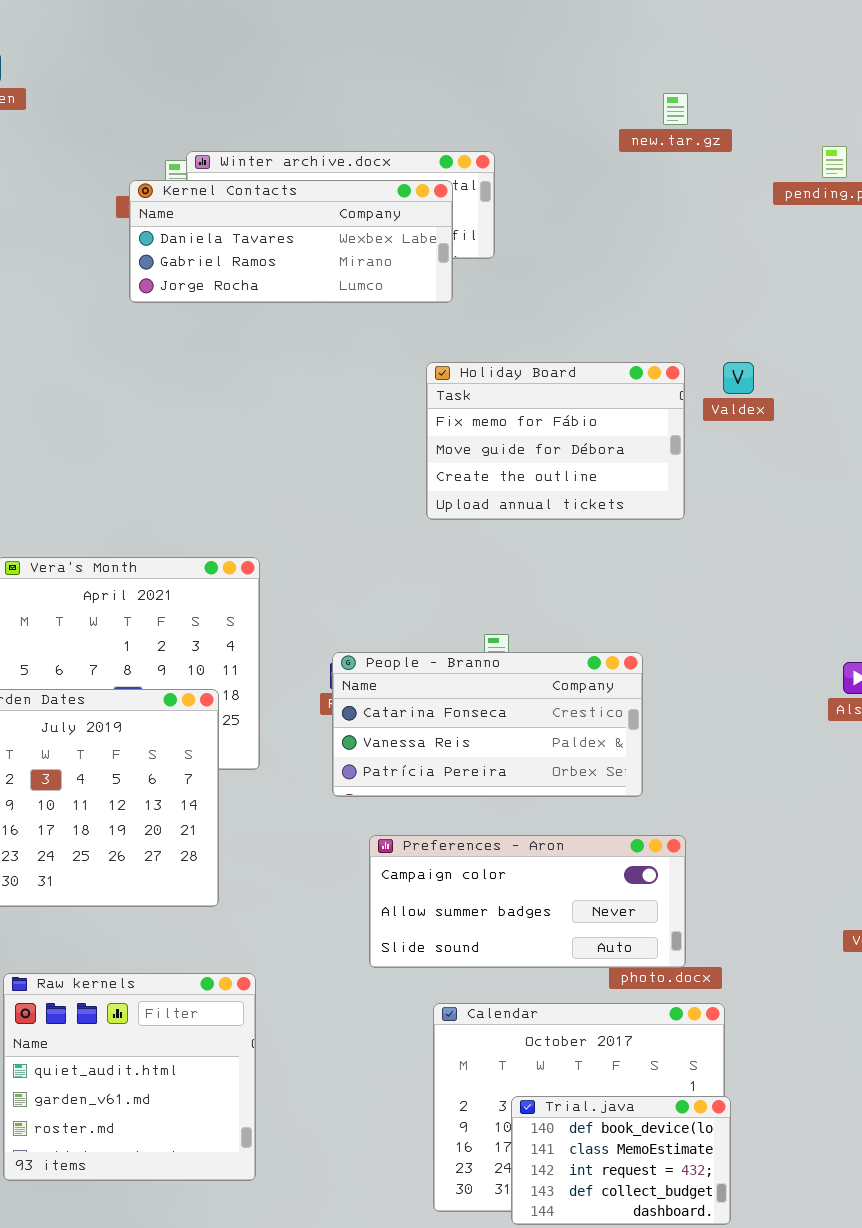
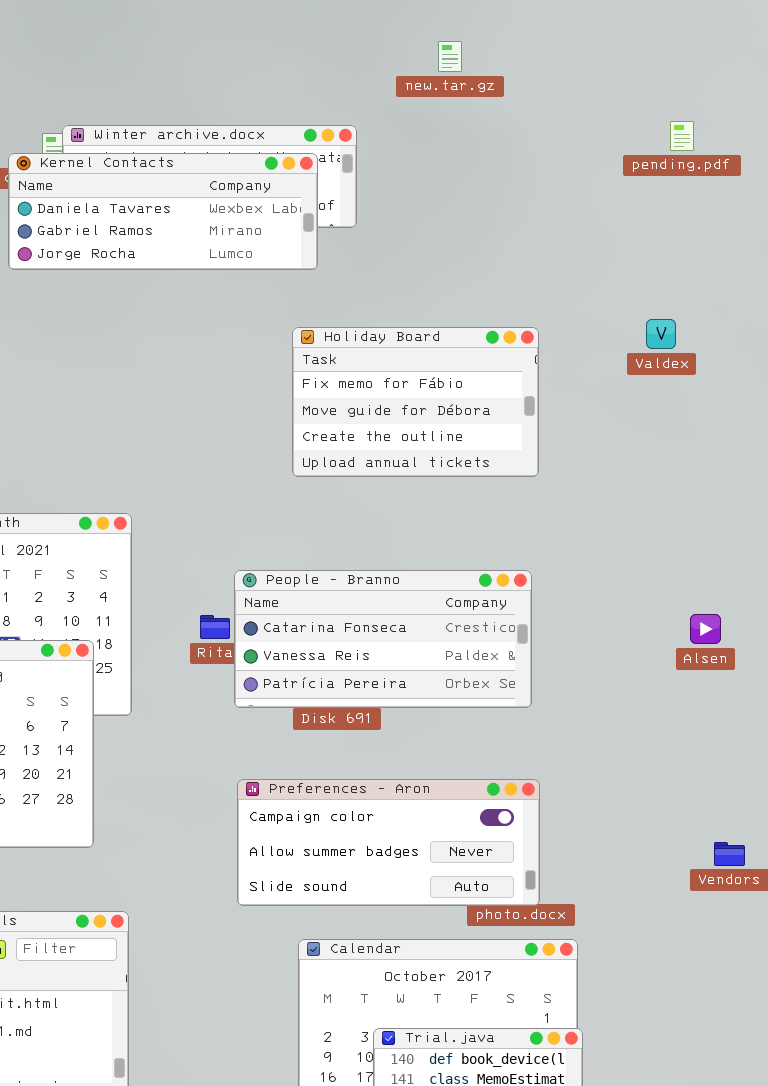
new.tar.gz: [663,93,688,125] -> [438,41,462,72], moved
Valdex: [723,362,754,394] -> [646,319,676,349], moved
People - Branno: [332,652,643,797] -> [234,570,532,708], moved

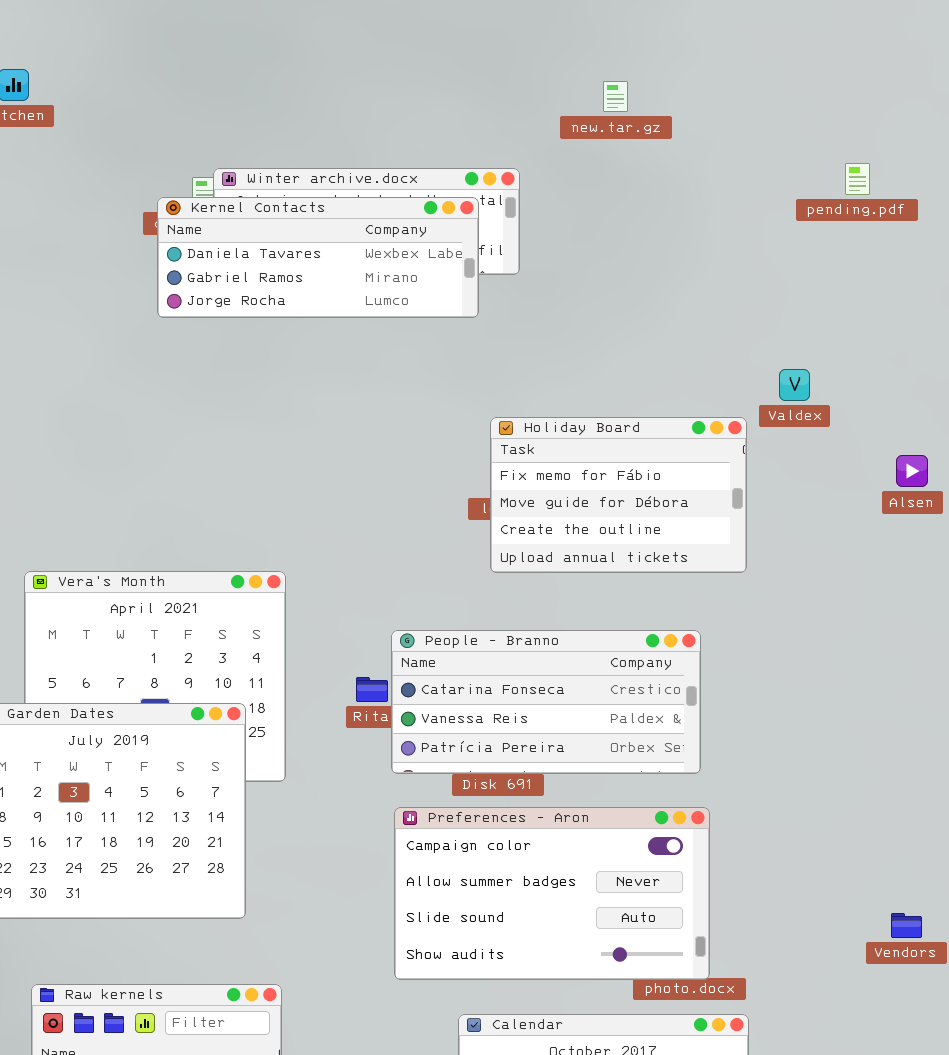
Valdex: [646,319,676,349] -> [779,369,810,401], moved
Holiday Board: [292,327,539,477] -> [490,417,747,573], moved
Alsen: [690,614,721,644] -> [896,455,928,487], moved
Preferences - Aron: [237,779,540,906] -> [394,807,710,980], resized

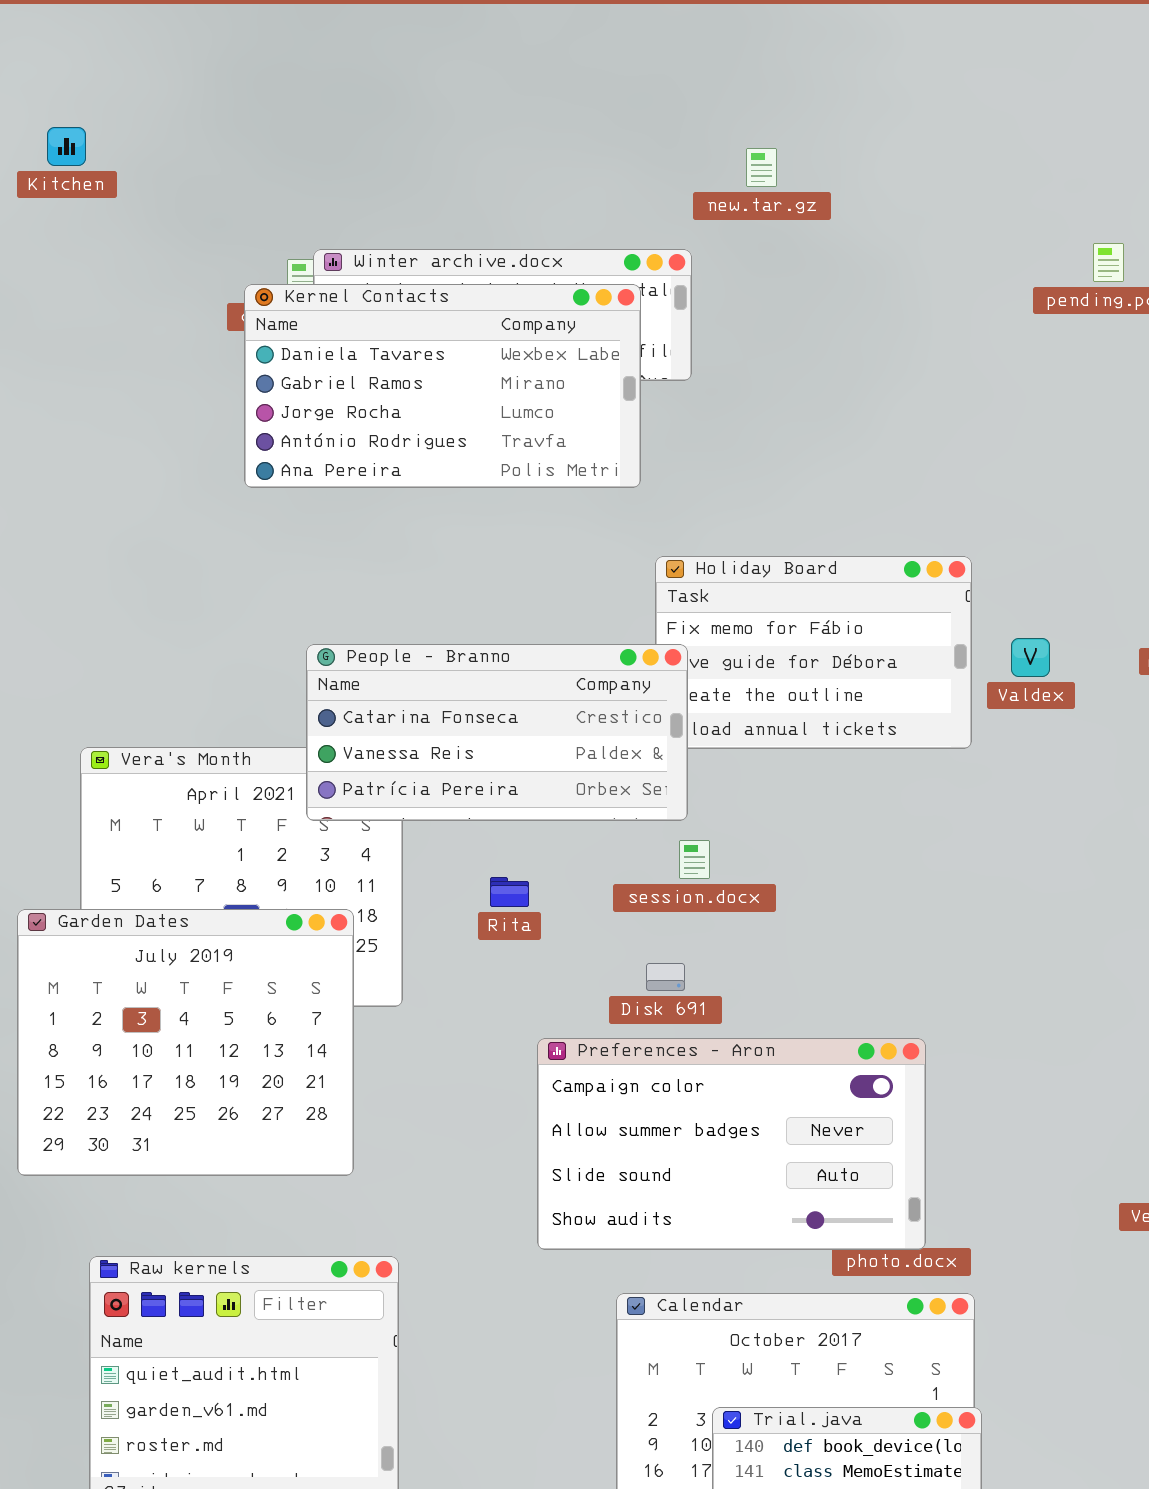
new.tar.gz: [603,81,628,112] -> [746,148,777,187], moved
Kernel Contacts: [157,197,479,318] -> [244,284,641,488], resized
Valdex: [779,369,810,401] -> [1011,638,1050,677], moved
People - Branno: [391,630,701,774] -> [306,644,688,821], moved

